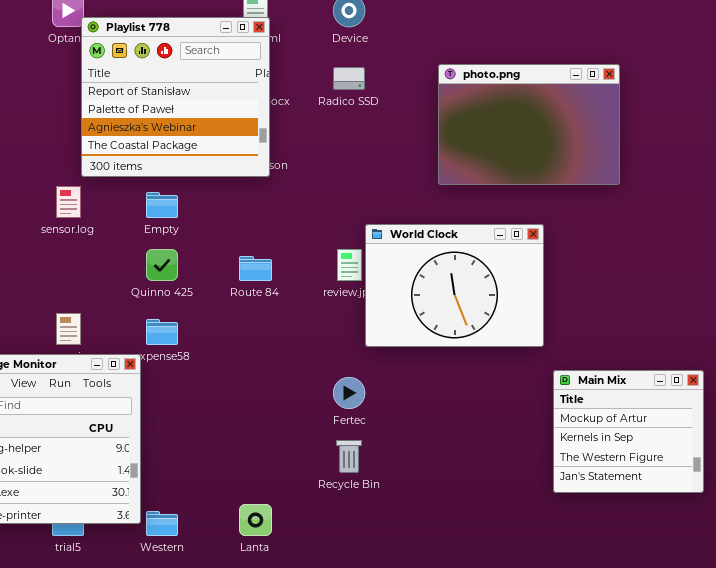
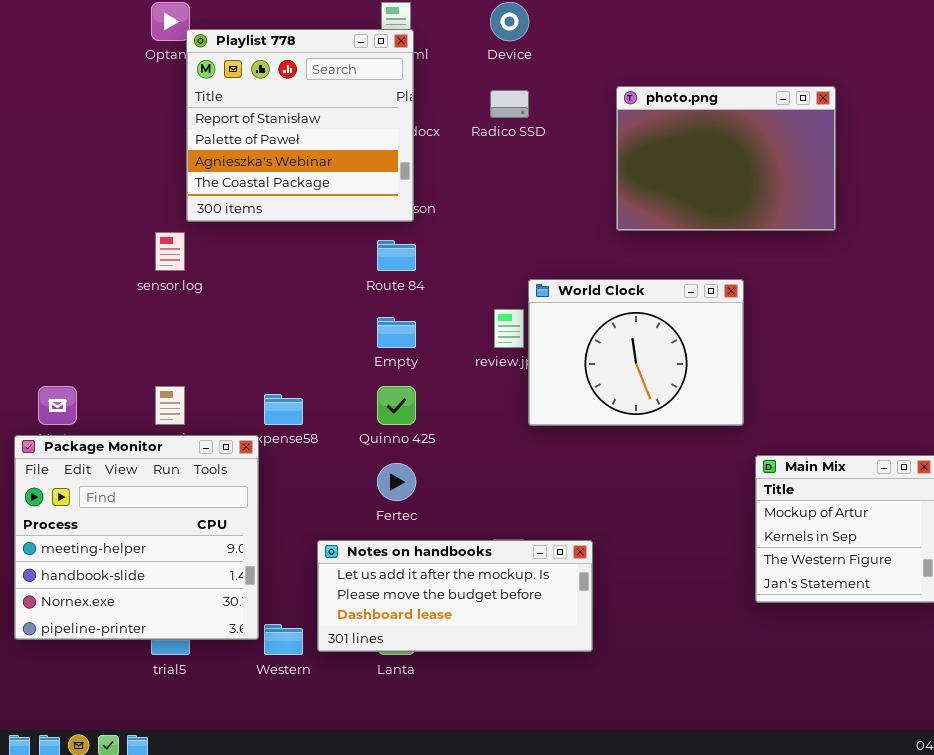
Empty: [146,192,178,218] -> [377,317,416,348], moved
Quinno 425: [146,249,178,281] -> [377,386,416,425], moved
Route 84: [239,256,272,281] -> [377,240,416,271], moved
Fertec: [333,377,365,409] -> [377,463,416,501], moved
Notes on handbooks: none -> [317,540,593,652], opened

